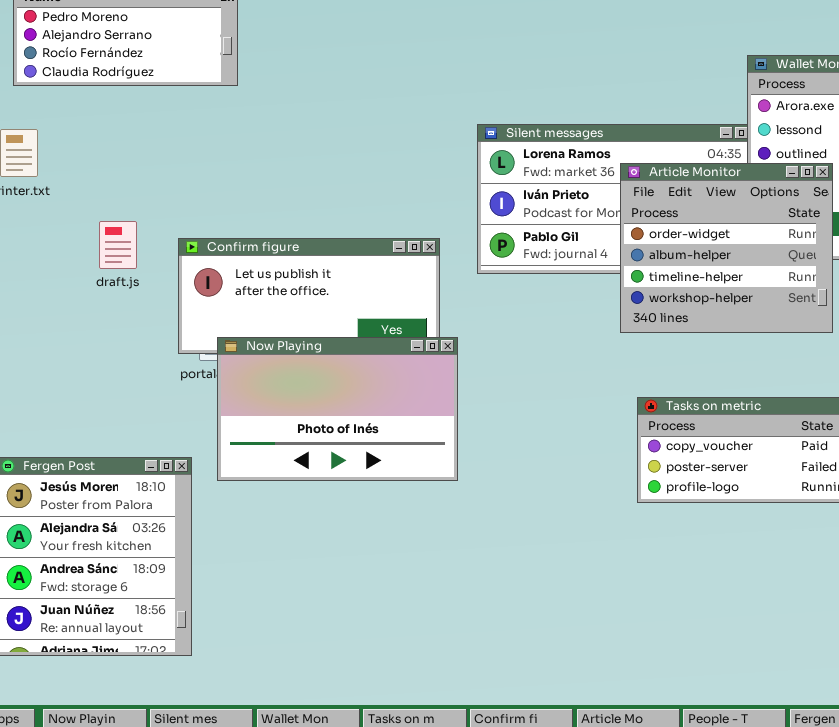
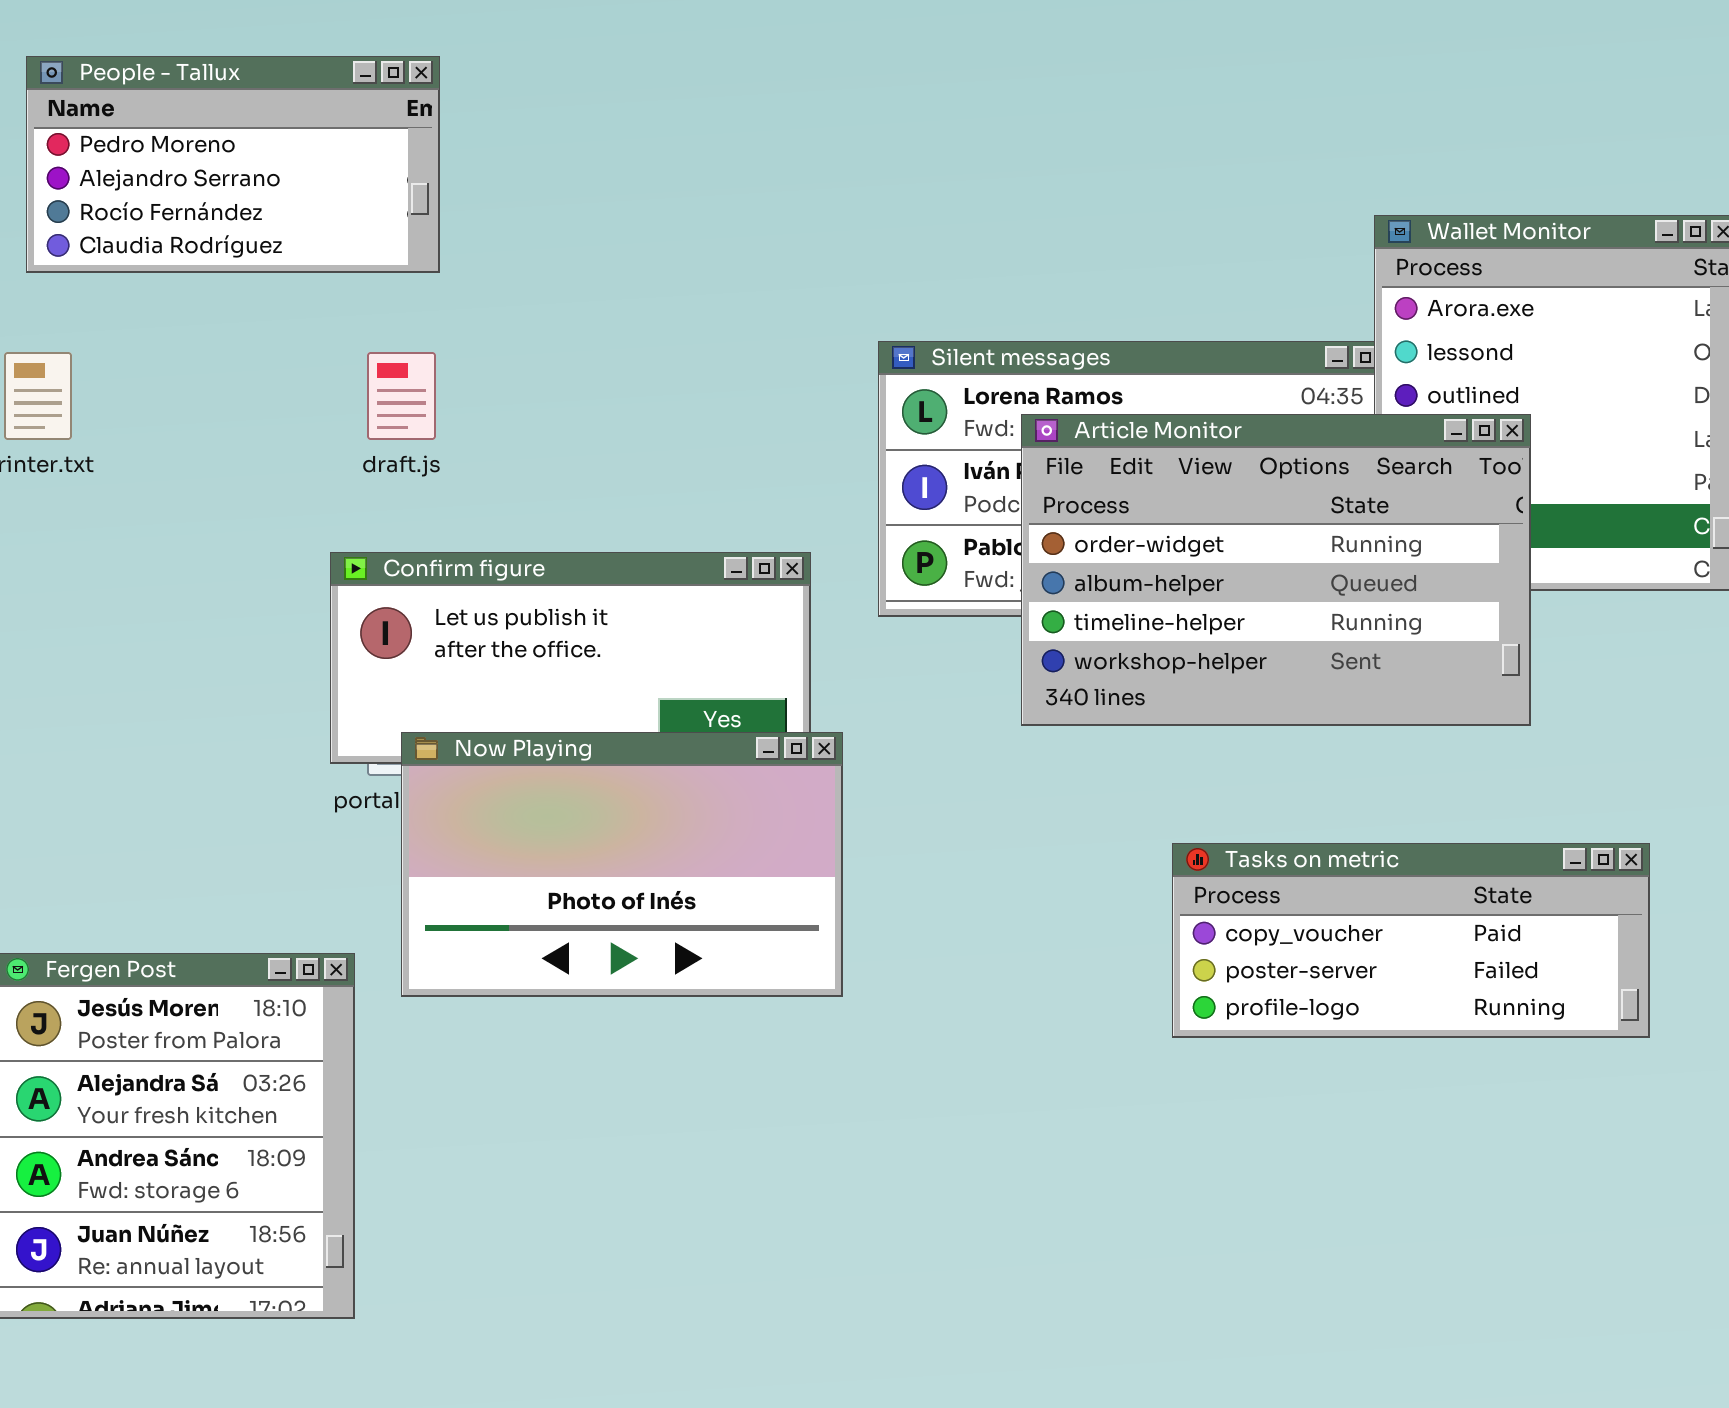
Article Monitor: [620,163,833,333] -> [1021,414,1531,726], resized
draft.js: [99,221,137,269] -> [367,352,436,440], moved

